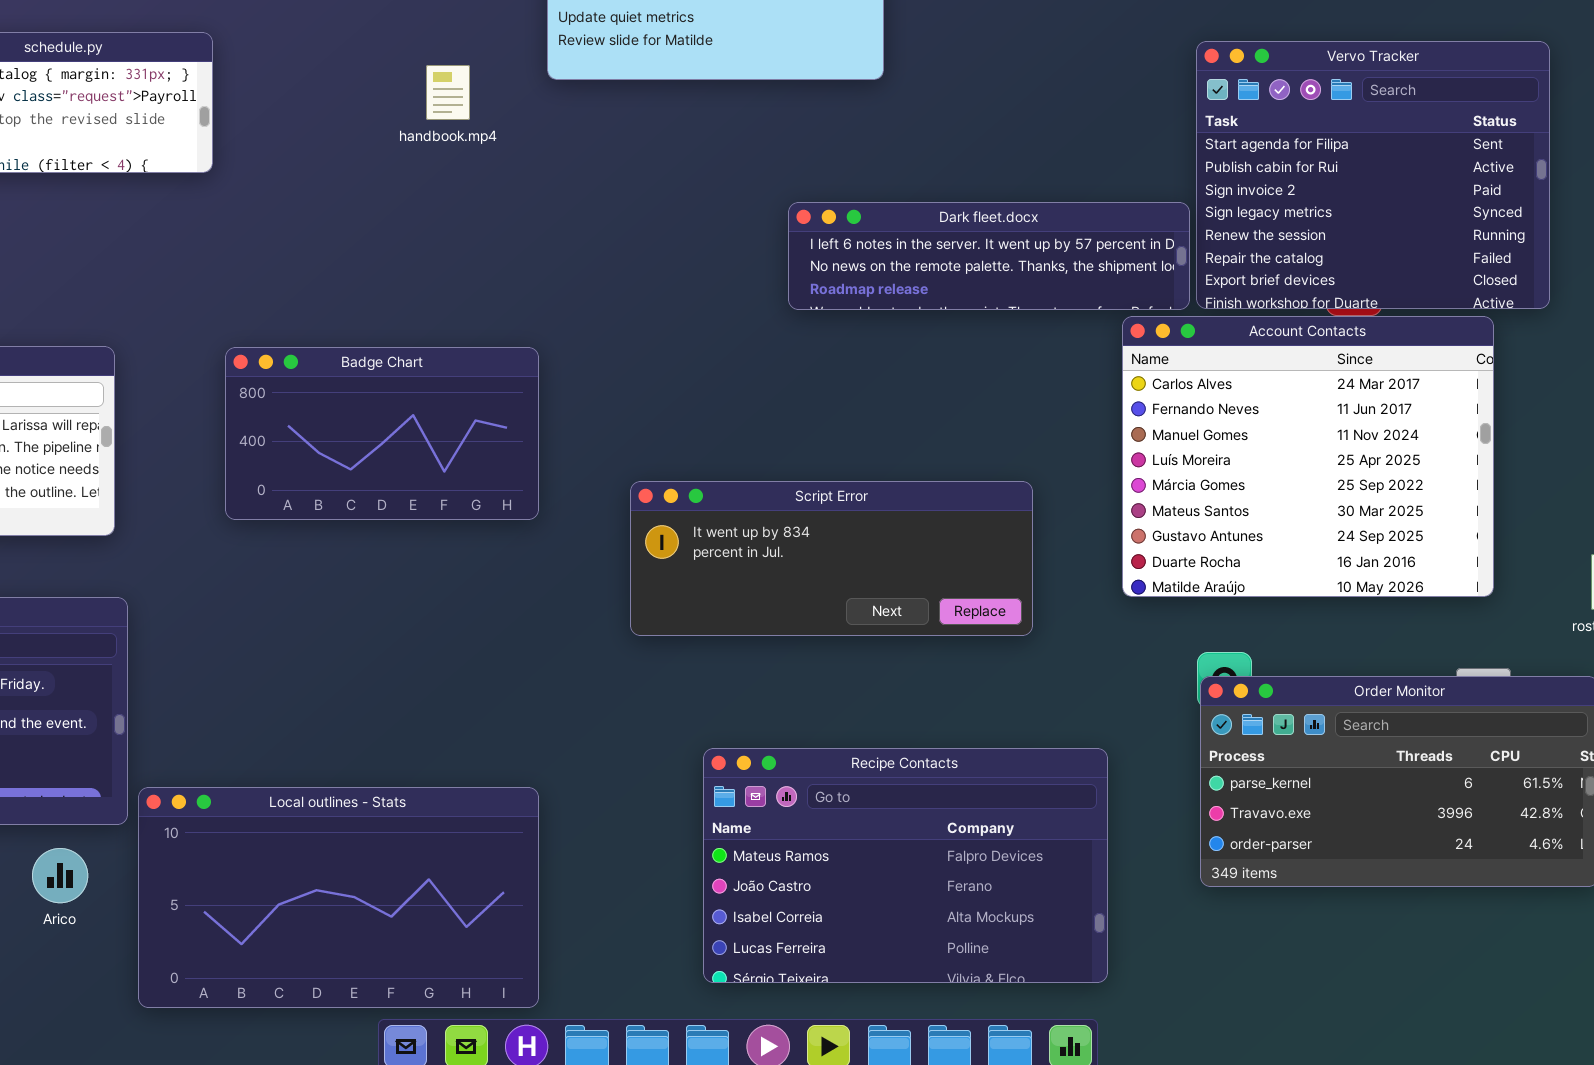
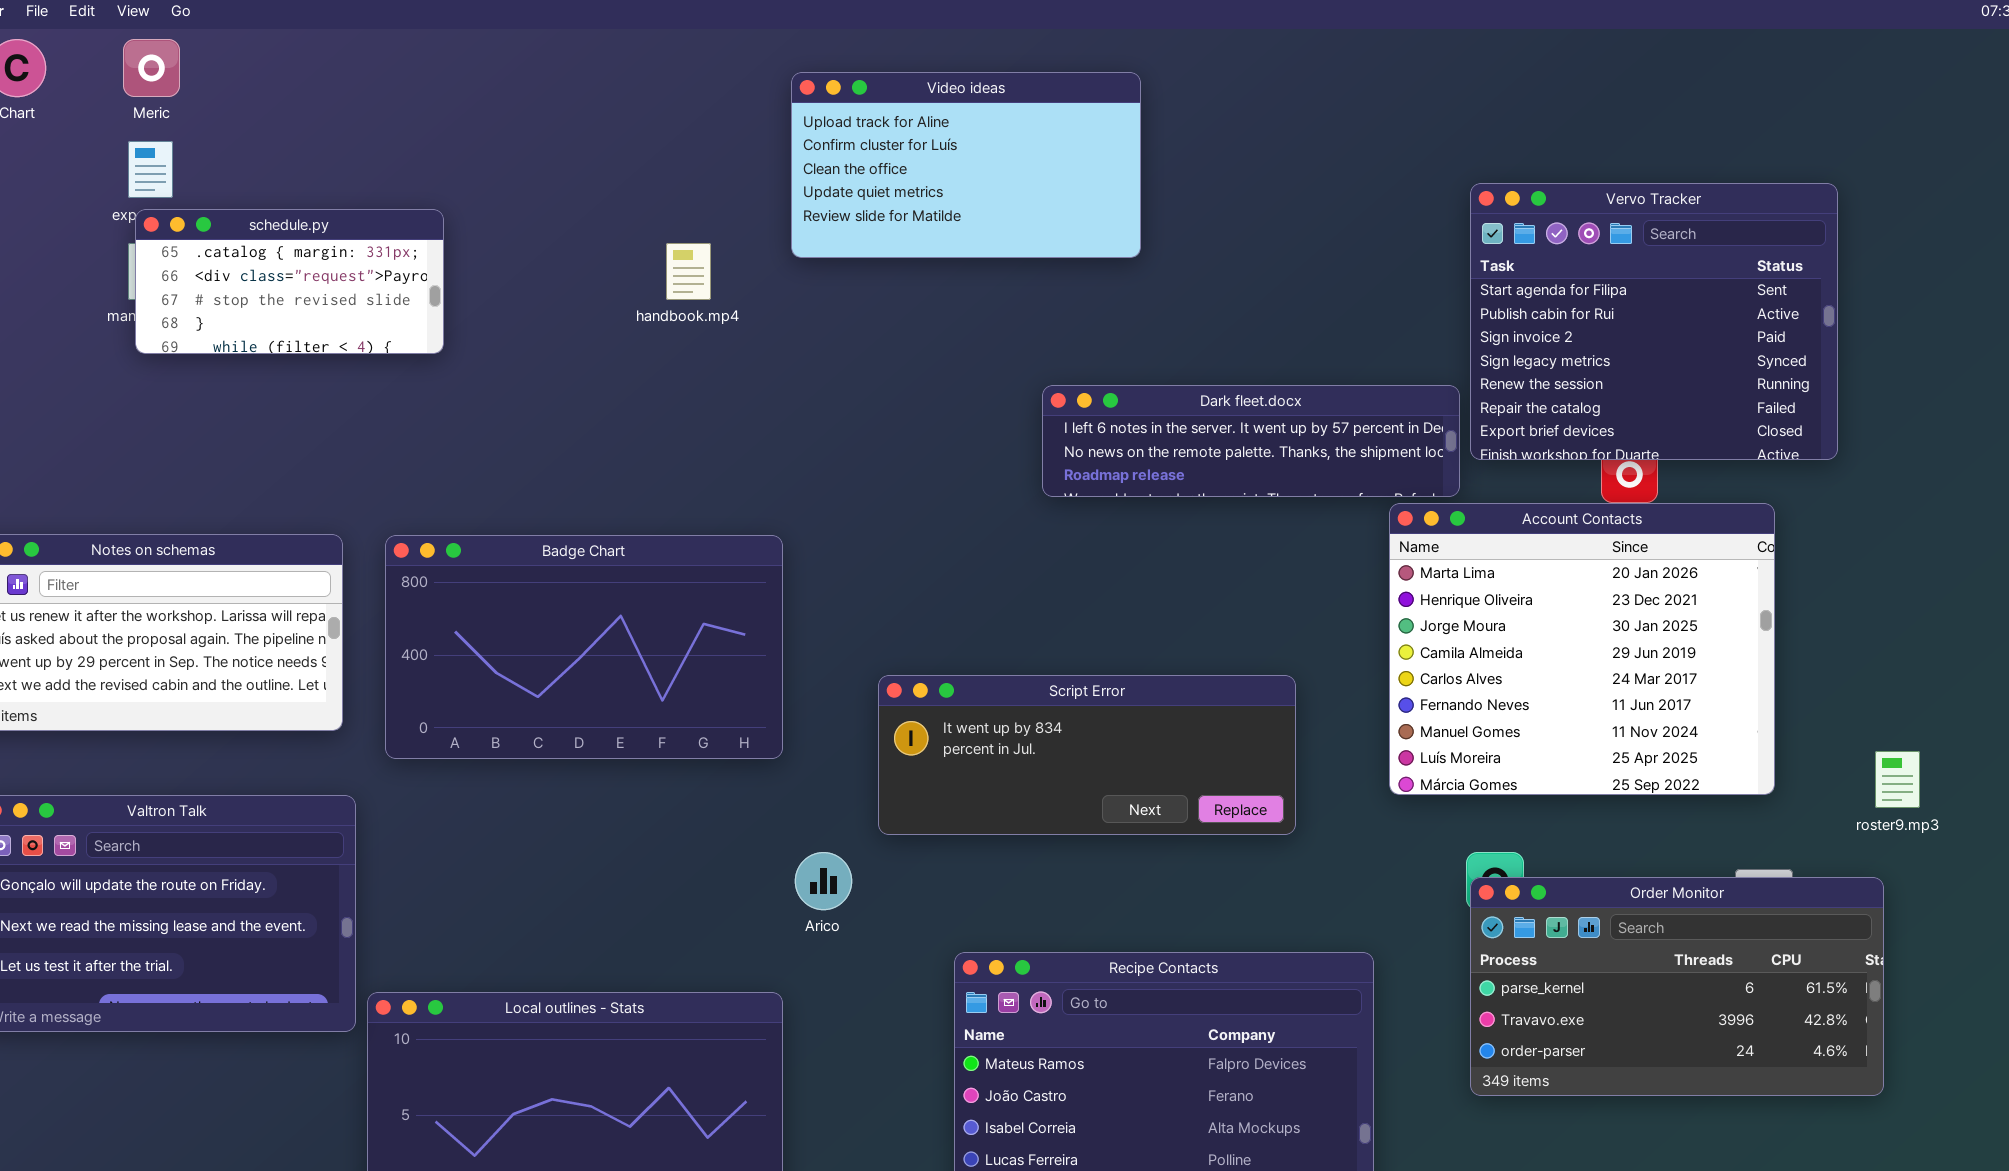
Vervo Tracker: [1196,41,1550,309] -> [1470,183,1838,460], moved
Account Contacts: [1122,316,1494,597] -> [1389,503,1775,795], scrolled up 4 rows
Badge Chart: [225,347,539,520] -> [385,535,783,759], resized
Arico: [32,848,88,903] -> [795,852,852,910], moved

